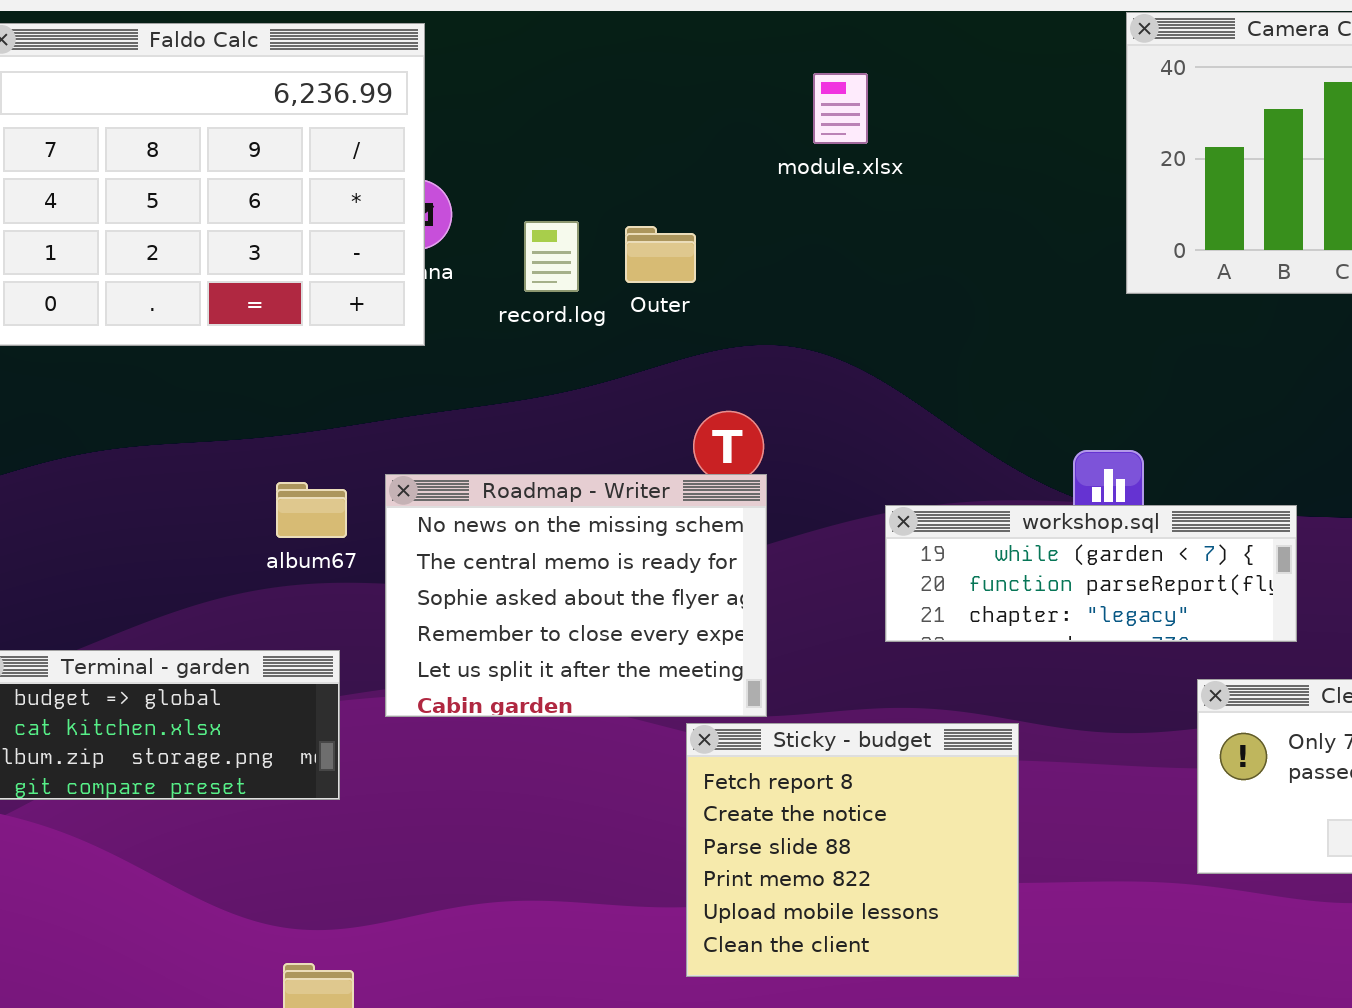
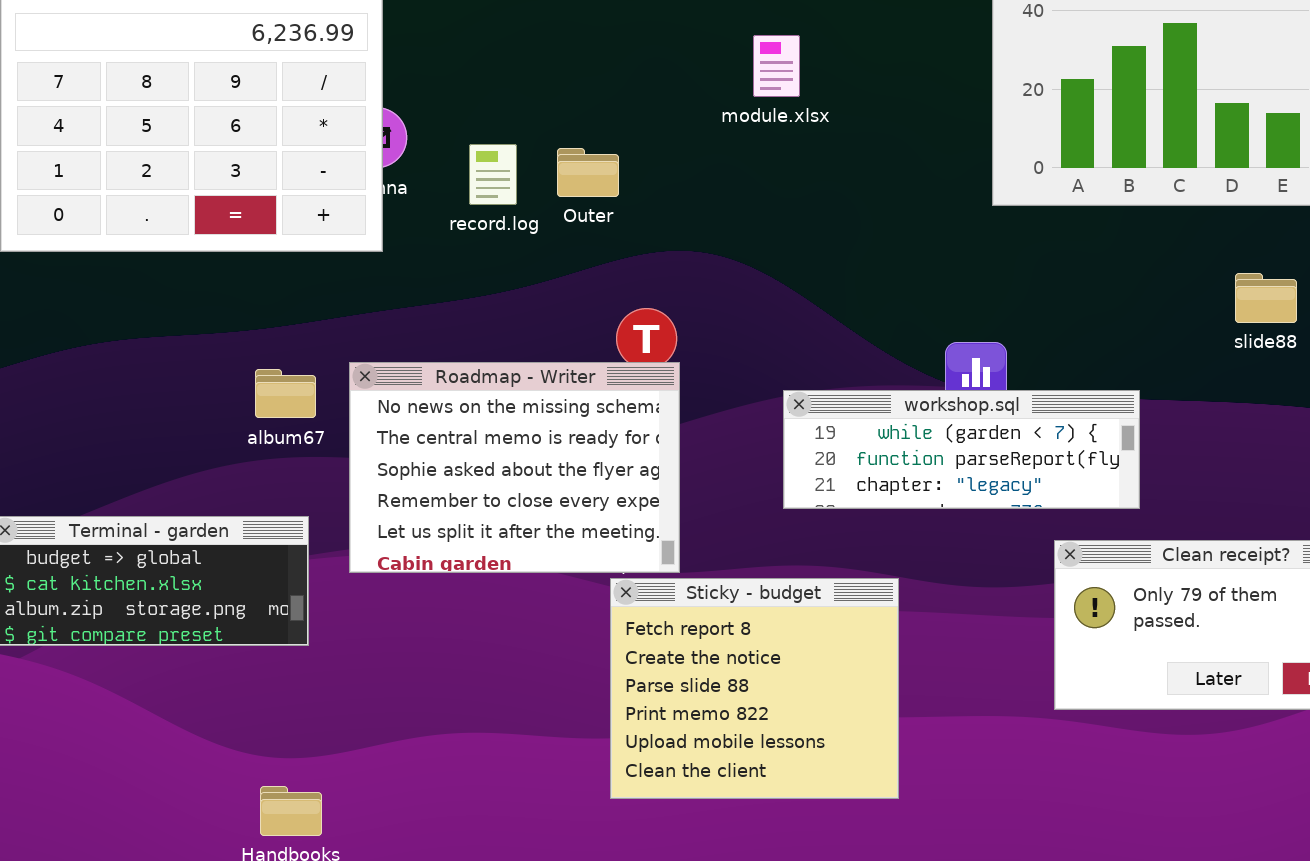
module.xlsx: [813,73,868,144] -> [753,35,800,97], moved

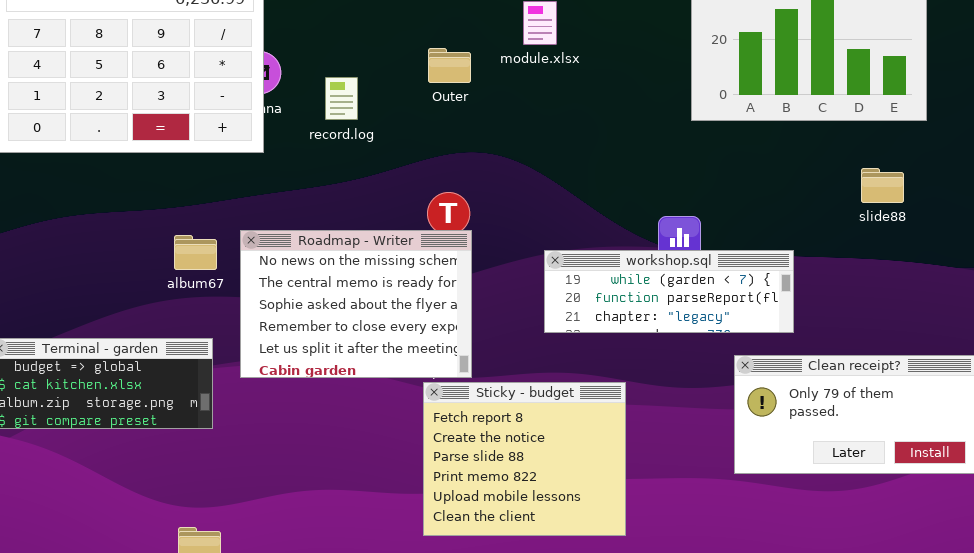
Outer: [557,148,619,197] -> [428,48,471,83], moved

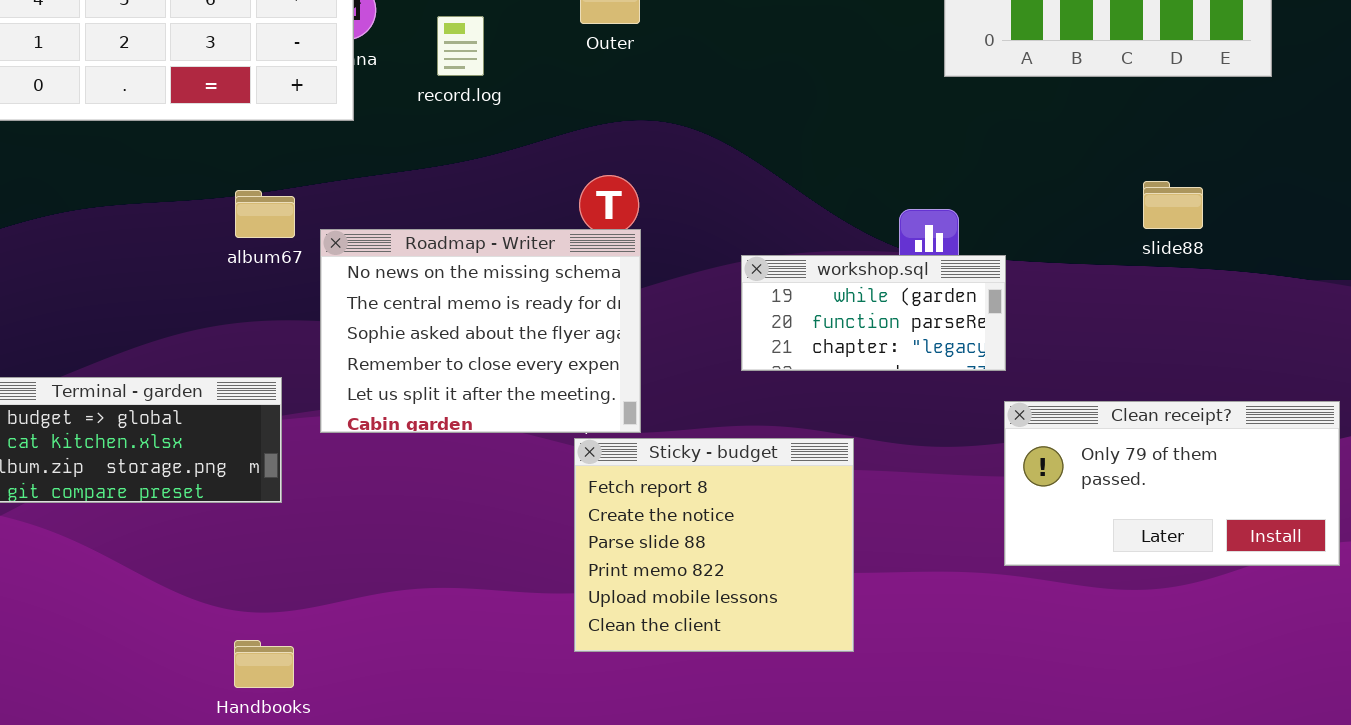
slide88: [861,168,904,203] -> [1143,181,1203,229], moved
album67: [174,235,217,270] -> [235,190,295,238], moved
workshop.sql: [544,250,794,333] -> [741,255,1006,371], resized

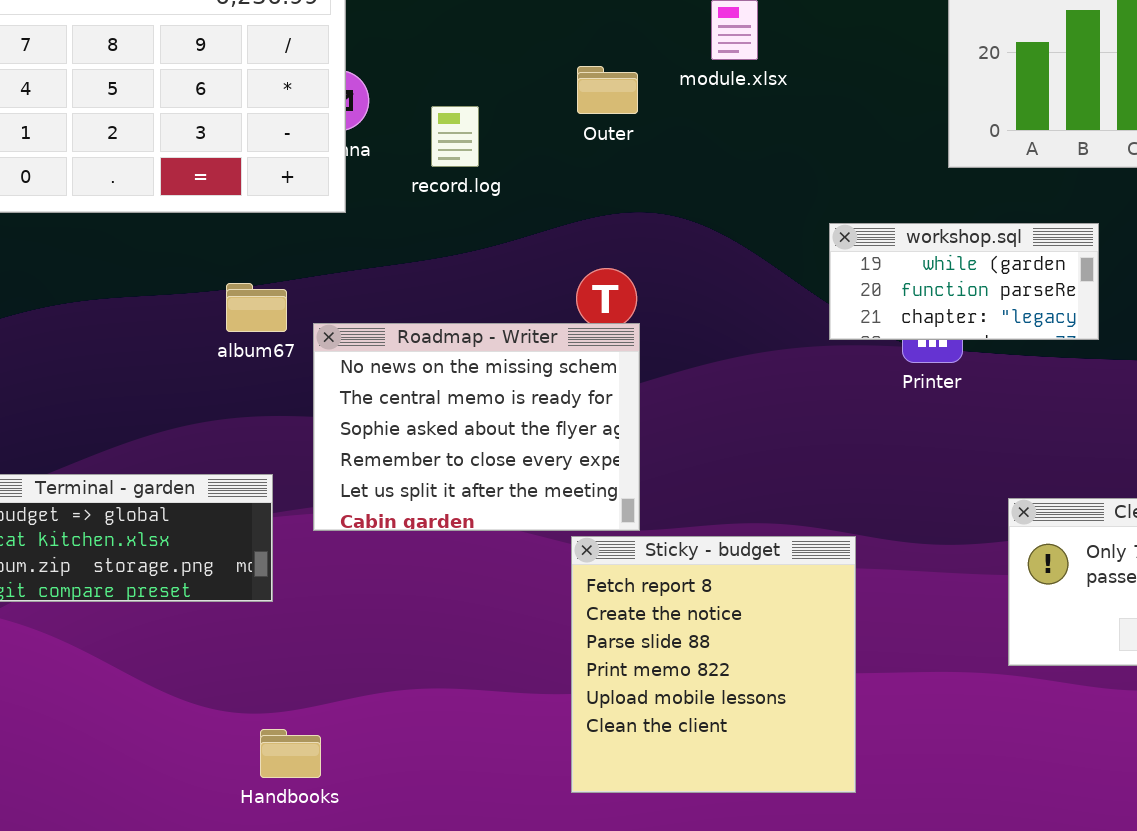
workshop.sql: [741,255,1006,371] -> [829,223,1099,340], moved
Sticky - budget: [574,438,854,652] -> [571,536,856,793], resized
Handbooks: [234,640,294,688] -> [260,729,321,778], moved

